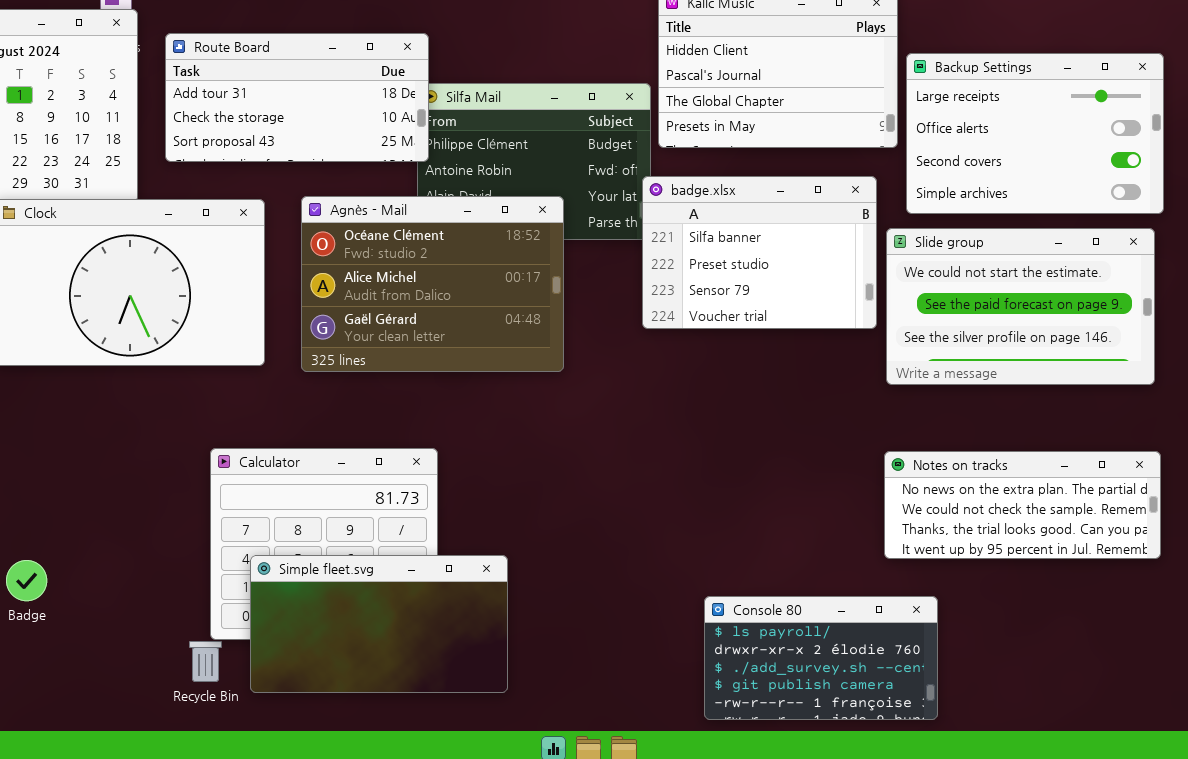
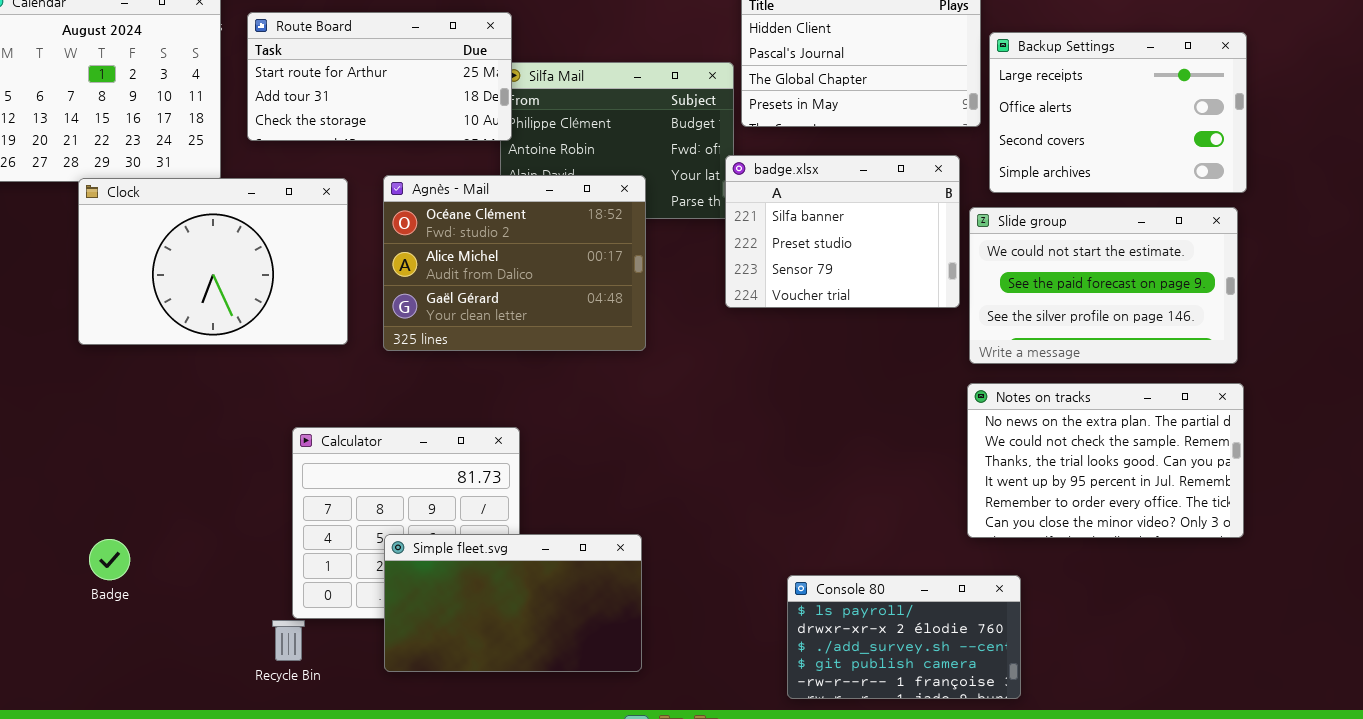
Route Board: [165,33,429,162] -> [247,12,512,141], scrolled up 1 row
Notes on tracks: [884,451,1161,559] -> [967,383,1244,538], resized
Simple fleet.svg: [250,555,508,693] -> [384,534,642,672], moved

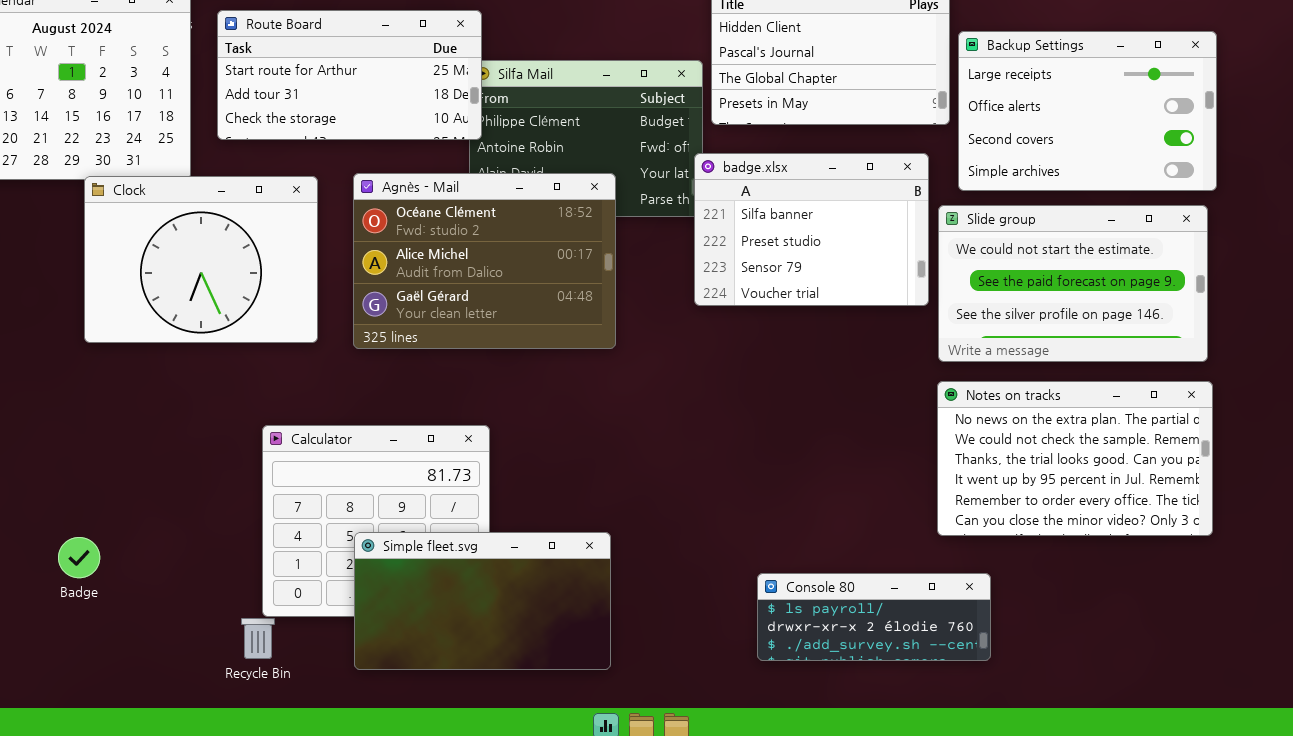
Clock: [78,178,348,345] -> [84,176,318,343], resized
Console 80: [787,575,1021,699] -> [757,573,991,661], resized

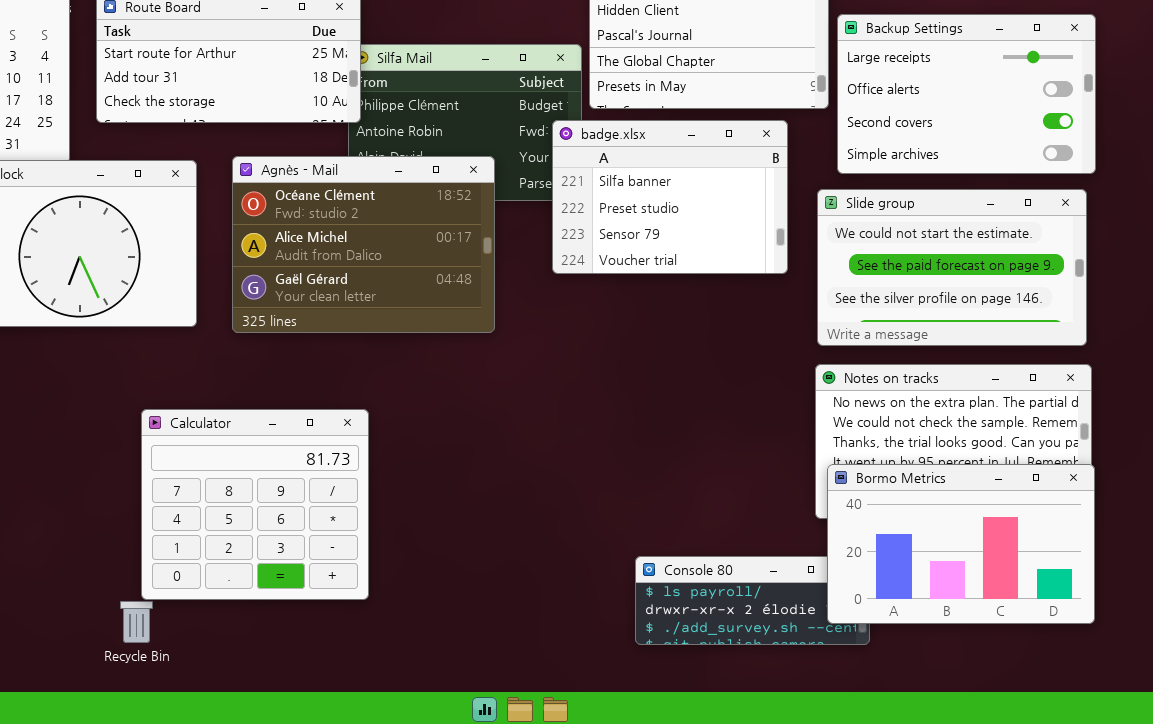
badge.xlsx: [694,153,929,306] -> [552,120,788,274], moved
Bormo Metrics: none -> [827,464,1095,624], opened
Simple fleet.svg: [354,532,611,670] -> none, closed

